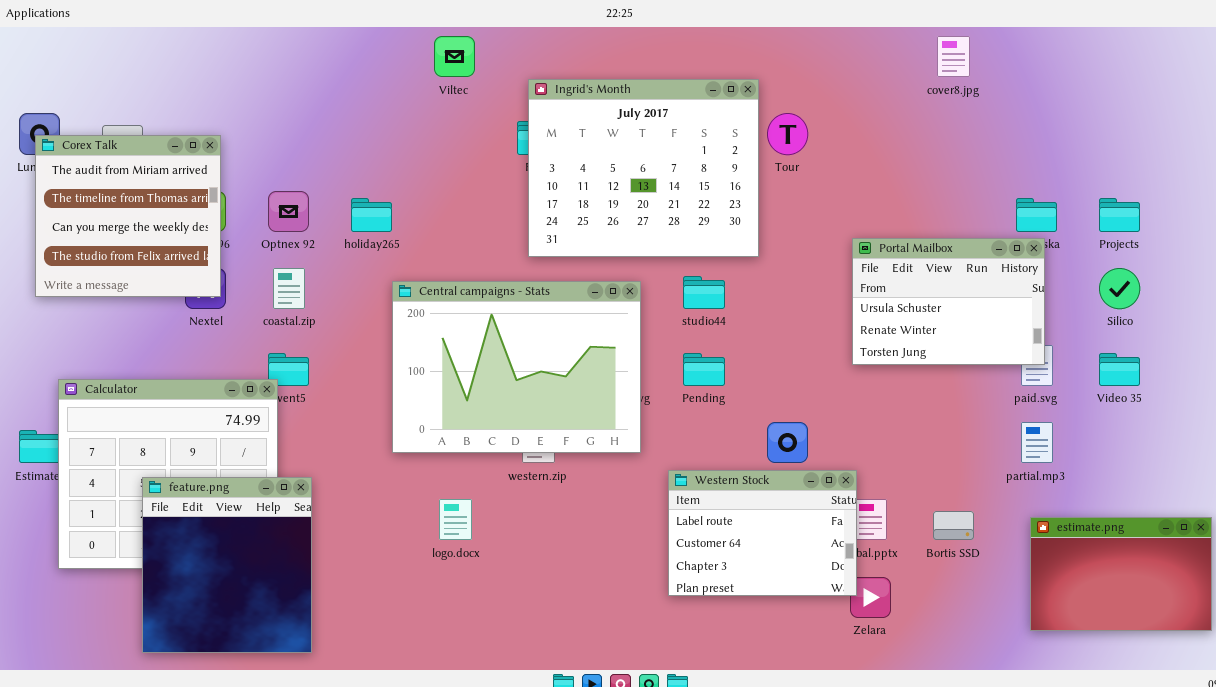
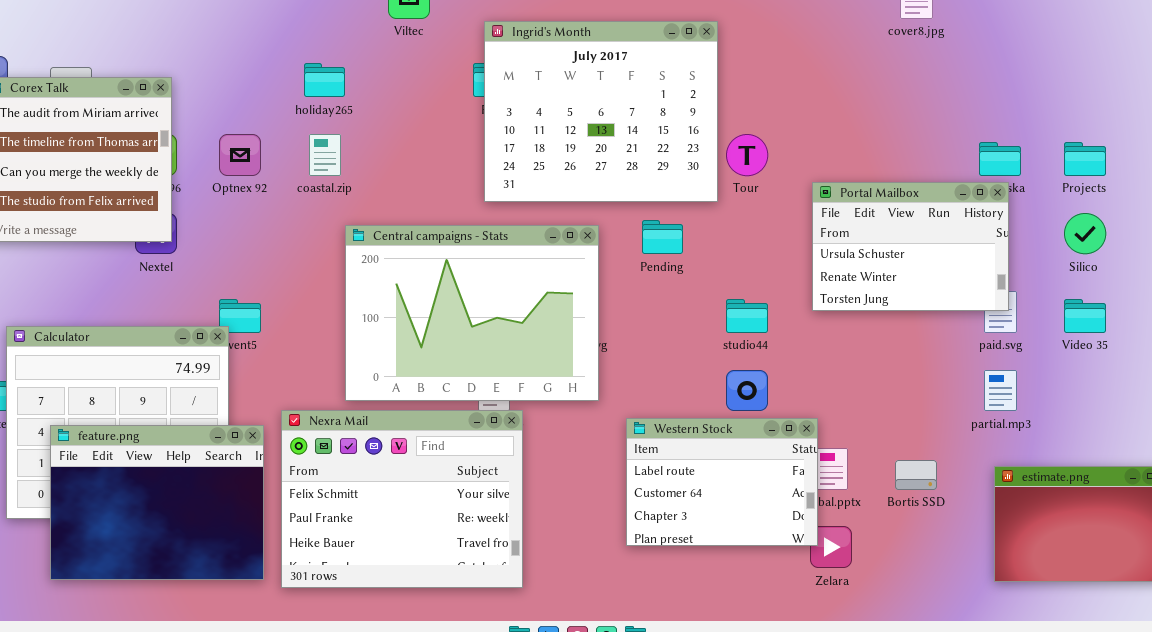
Tour: [767,113,808,155] -> [726,134,768,176], moved
holiday265: [351,198,392,232] -> [304,63,345,97], moved
coastal.zip: [273,268,305,309] -> [309,134,341,176], moved
studio44: [683,276,725,309] -> [726,299,768,333], moved
Pending: [683,353,725,386] -> [642,220,683,254], moved
Nexra Mail: none -> [281,410,523,588], opened
feature.png: [142,477,312,653] -> [50,425,264,580], resized

